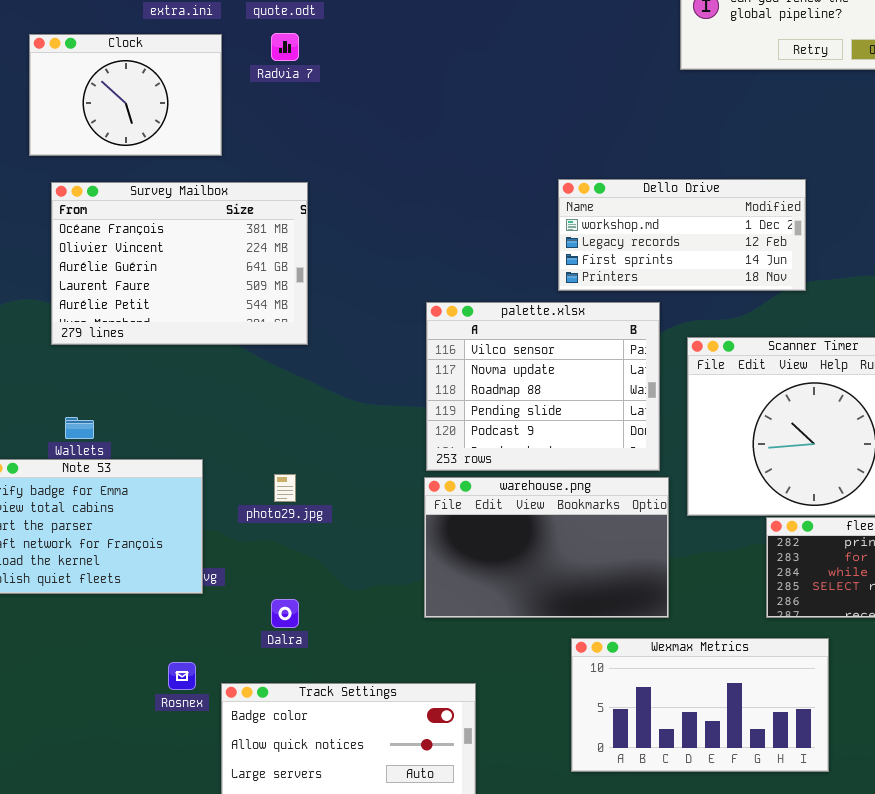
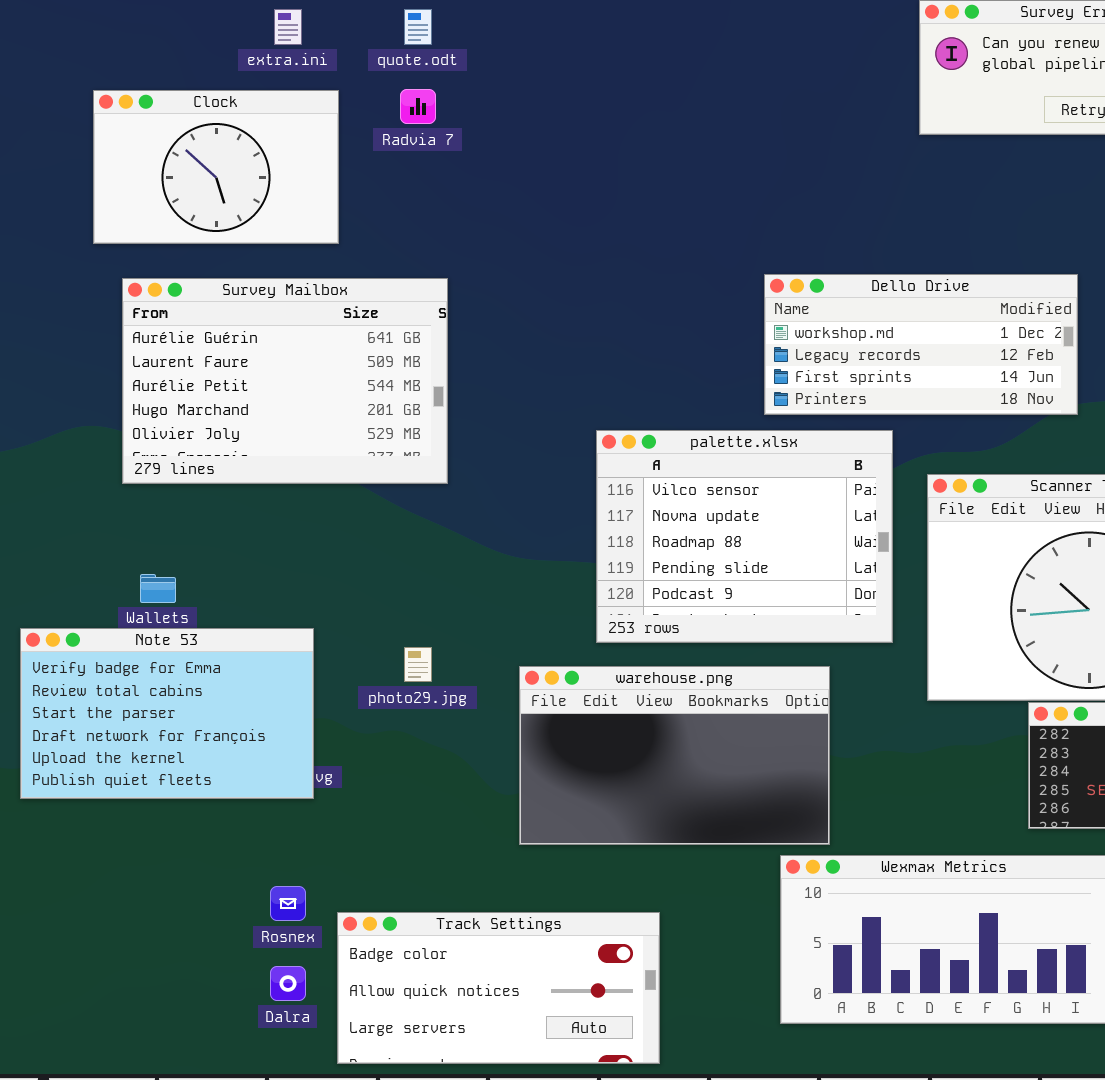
Survey Mailbox: [51,182,308,345] -> [122,278,448,484], scrolled down 2 rows
warehouse.png: [424,477,669,618] -> [519,666,830,845], moved
Dalra: [271,599,299,628] -> [270,966,306,1001], moved

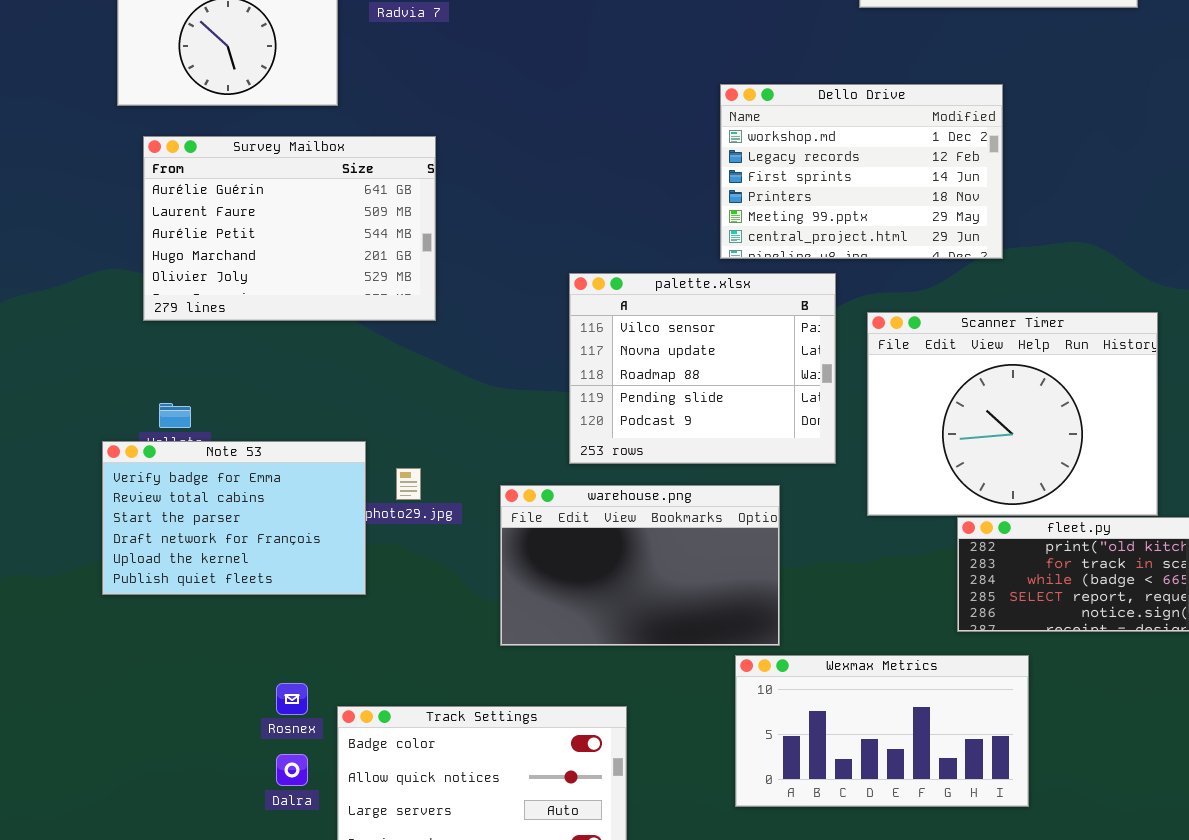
Dello Drive: [764,274,1078,415] -> [720,84,1003,259], resized
Note 53: [20,628,314,799] -> [102,441,366,595], moved

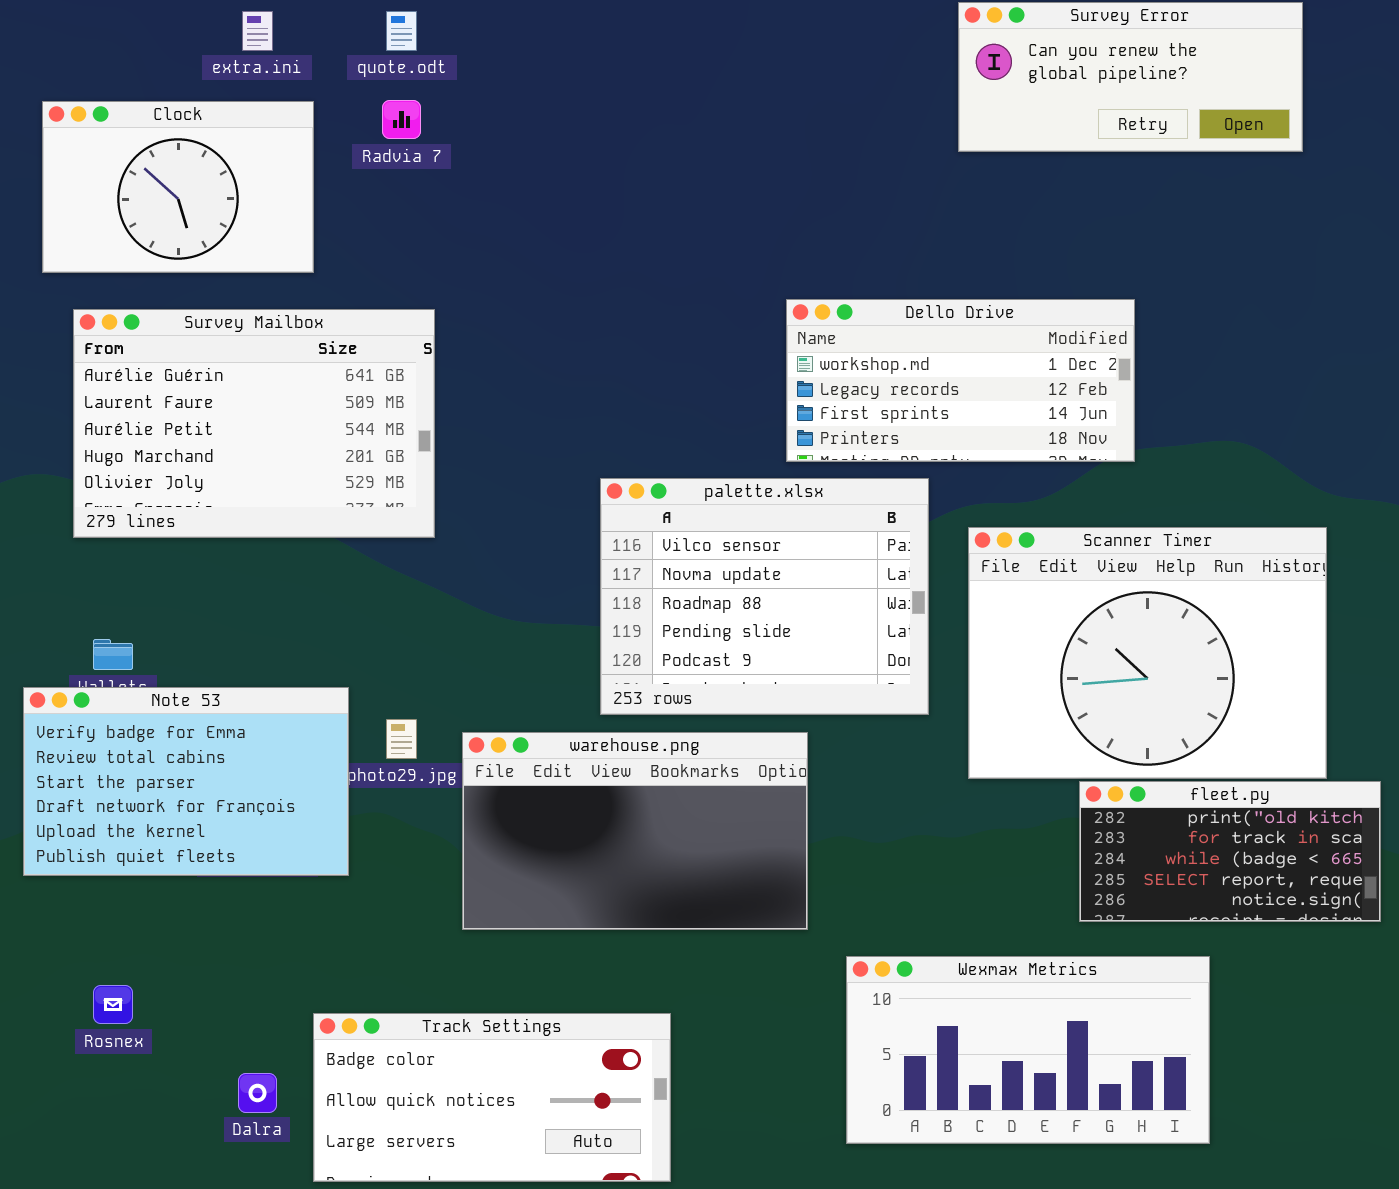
Dello Drive: [720,84,1003,259] -> [786,299,1135,462], resized
warehouse.png: [500,485,780,646] -> [462,732,808,930], moved
Wexmax Metrics: [735,655,1029,807] -> [846,956,1210,1144], moved
Rosnex: [276,683,308,715] -> [93,985,133,1024], moved

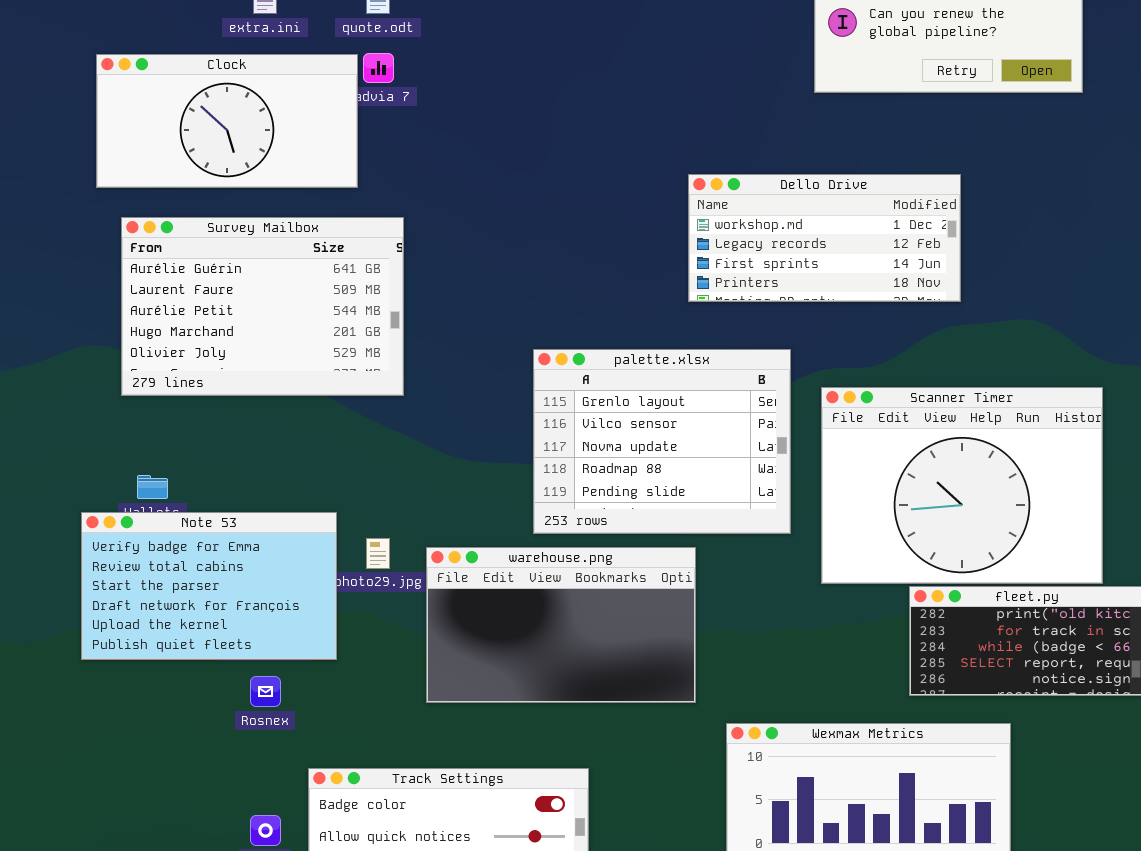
Clock: [42,101,314,273] -> [96,54,358,188], resized
Dello Drive: [786,299,1135,462] -> [688,174,961,302], moved
palette.xlsx: [600,478,929,715] -> [533,349,791,534], scrolled up 1 row
Rosnex: [93,985,133,1024] -> [250,676,281,707], moved

